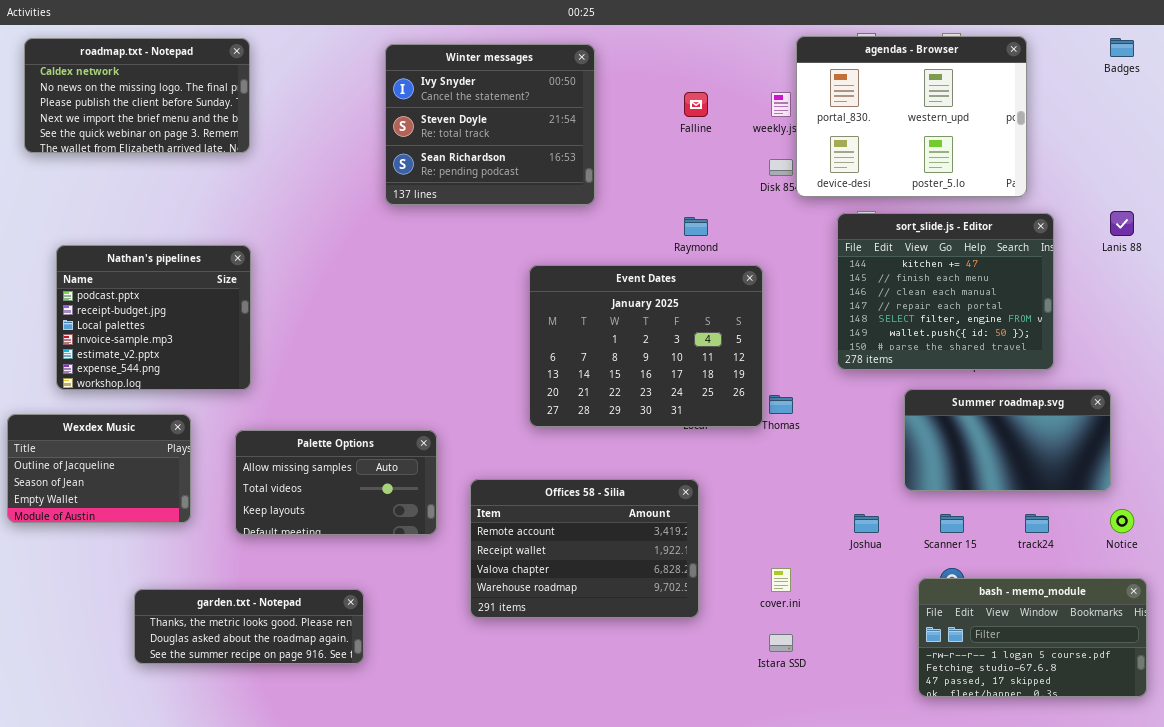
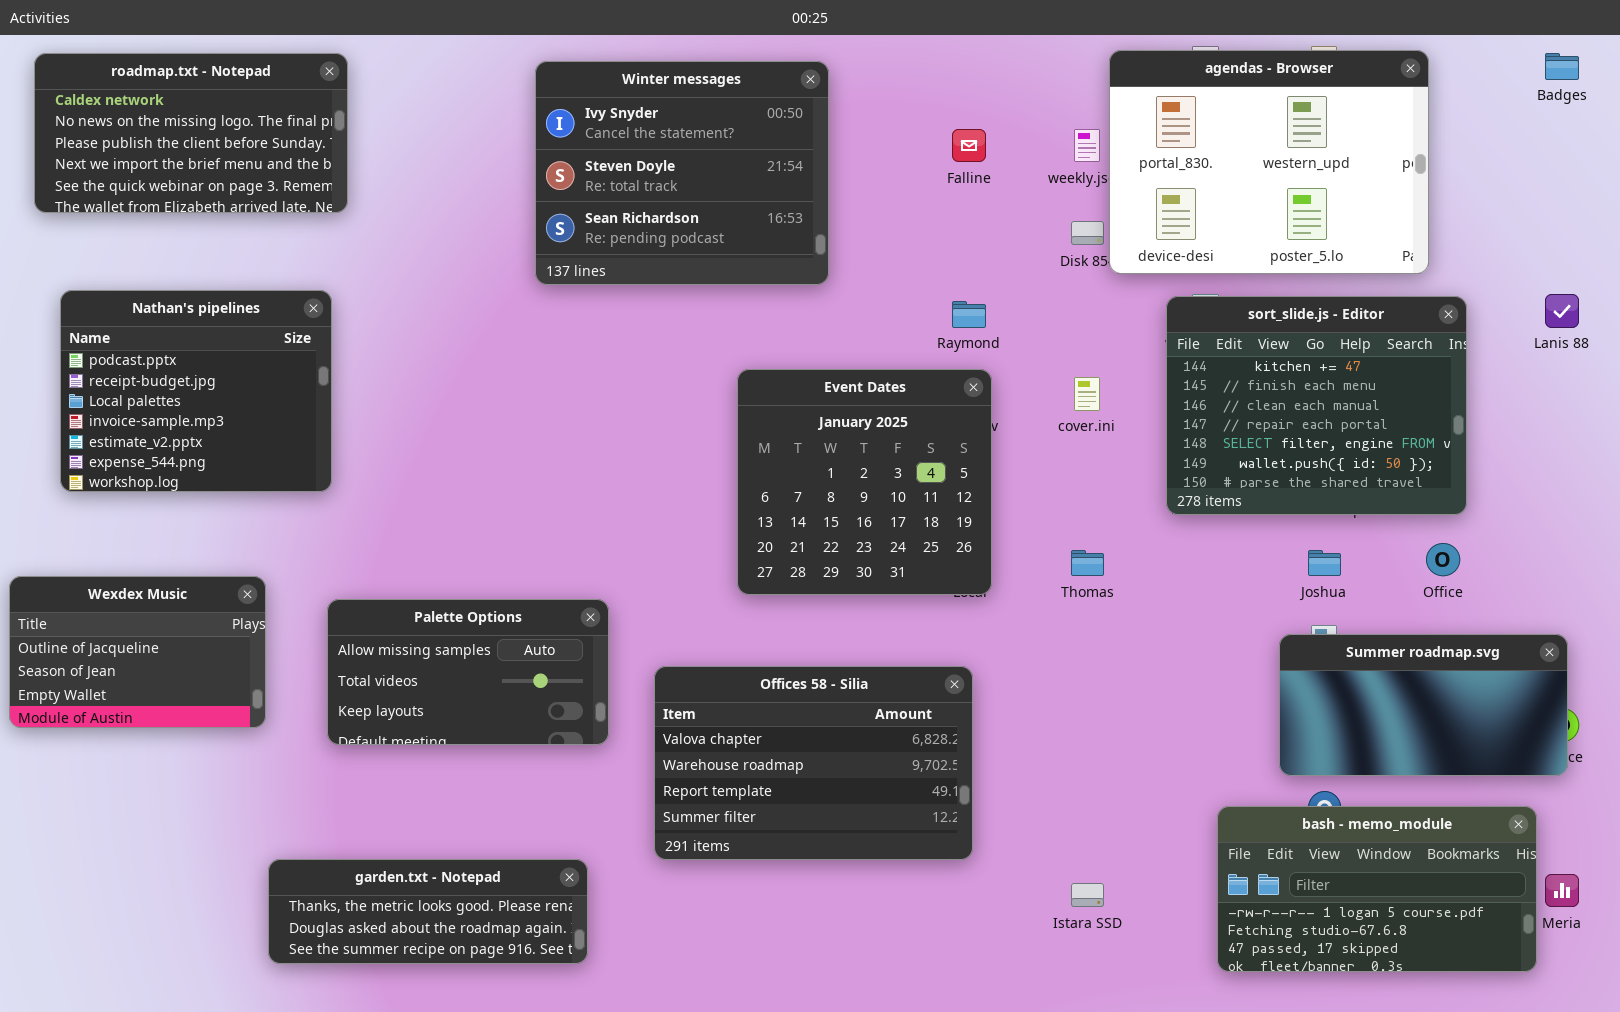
Nathan's pipelines: [56,245,251,390] -> [60,290,332,492], moved
Event Dates: [529,265,763,427] -> [737,369,992,595], resized
Summer roadmap.svg: [904,389,1111,491] -> [1279,634,1568,776], moved
Offices 58 - Silia: [470,479,699,618] -> [654,666,973,860], scrolled down 2 rows
Joshua: [854,514,879,533] -> [1308,550,1341,576], moved
cover.ini: [771,568,791,592] -> [1074,377,1100,411], moved
bash - memo_module: [918,578,1147,697] -> [1217,806,1537,972], moved
garden.txt - Notepad: [134,589,364,664] -> [268,859,588,964], moved

